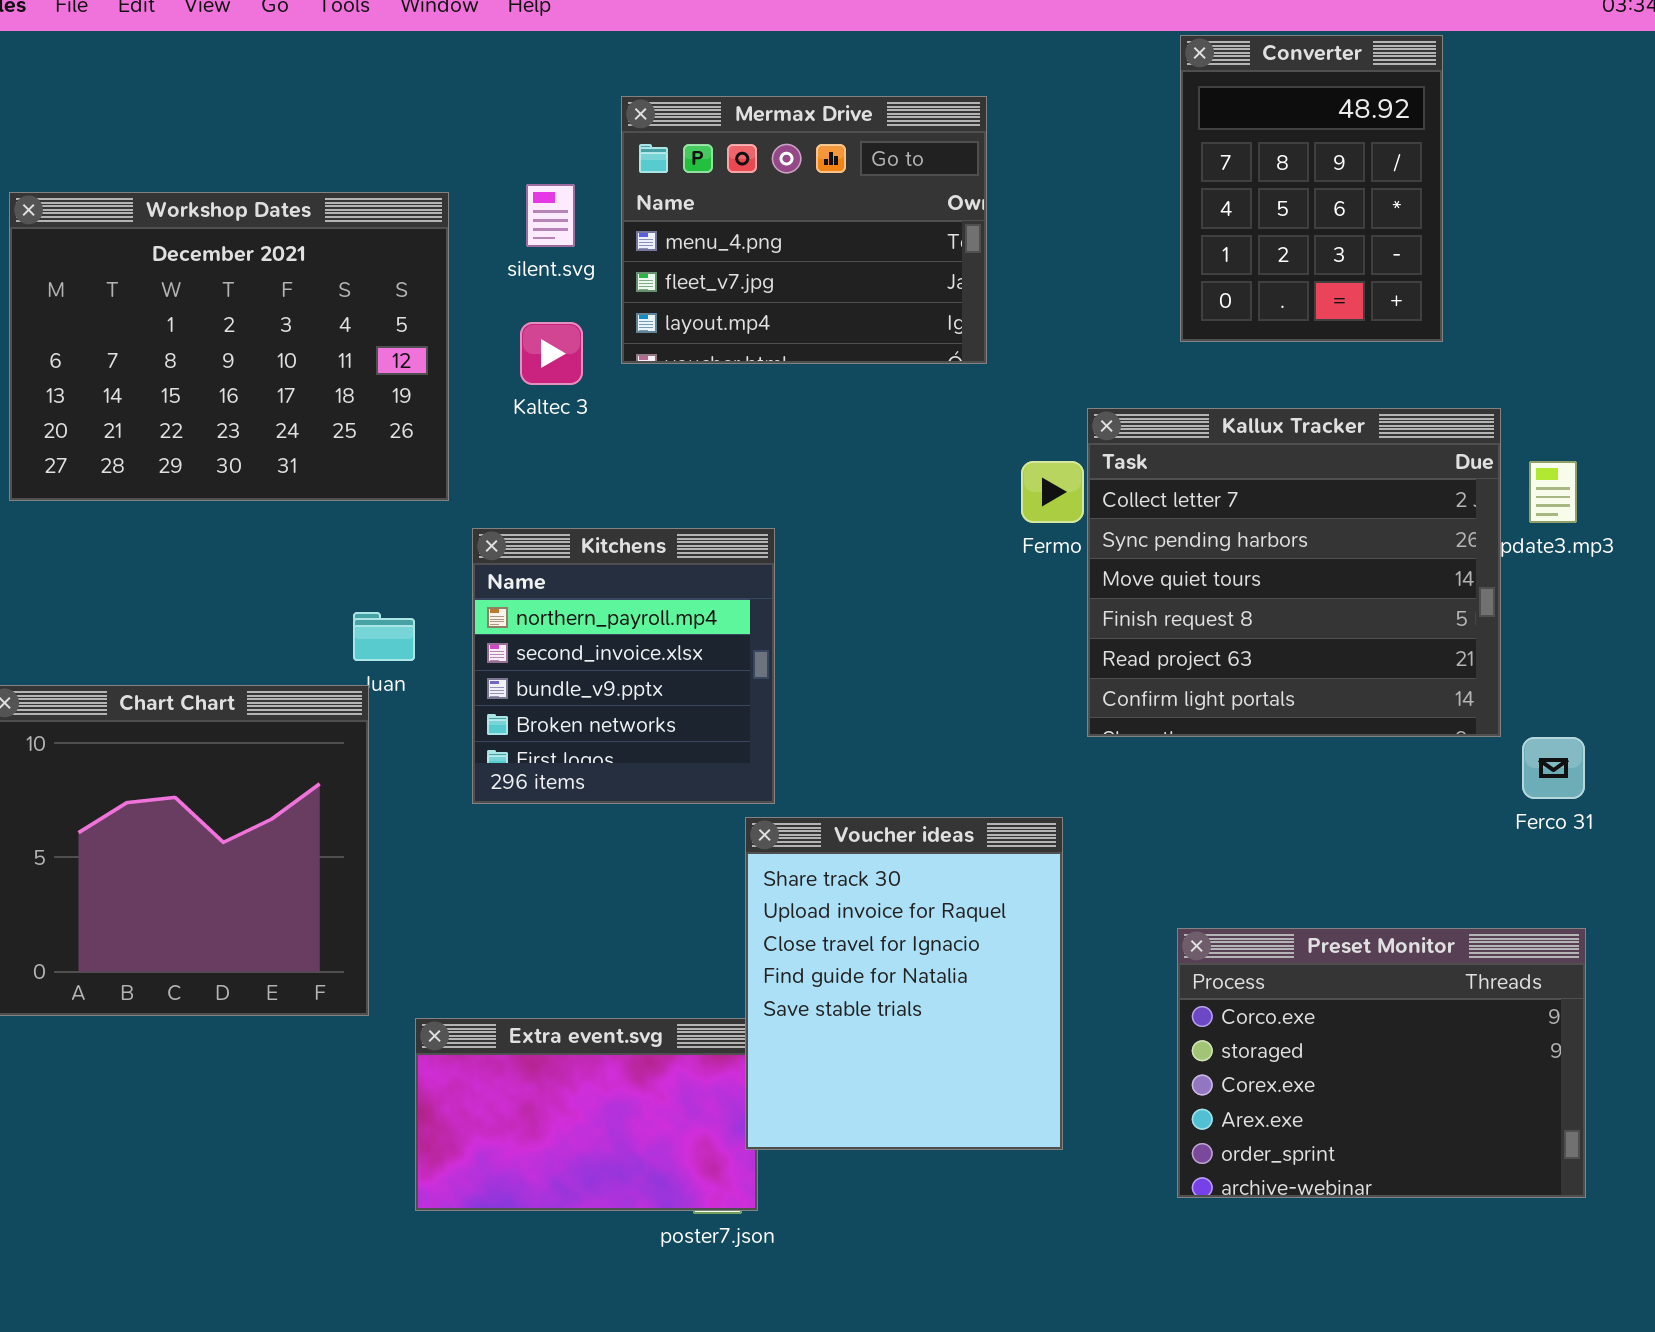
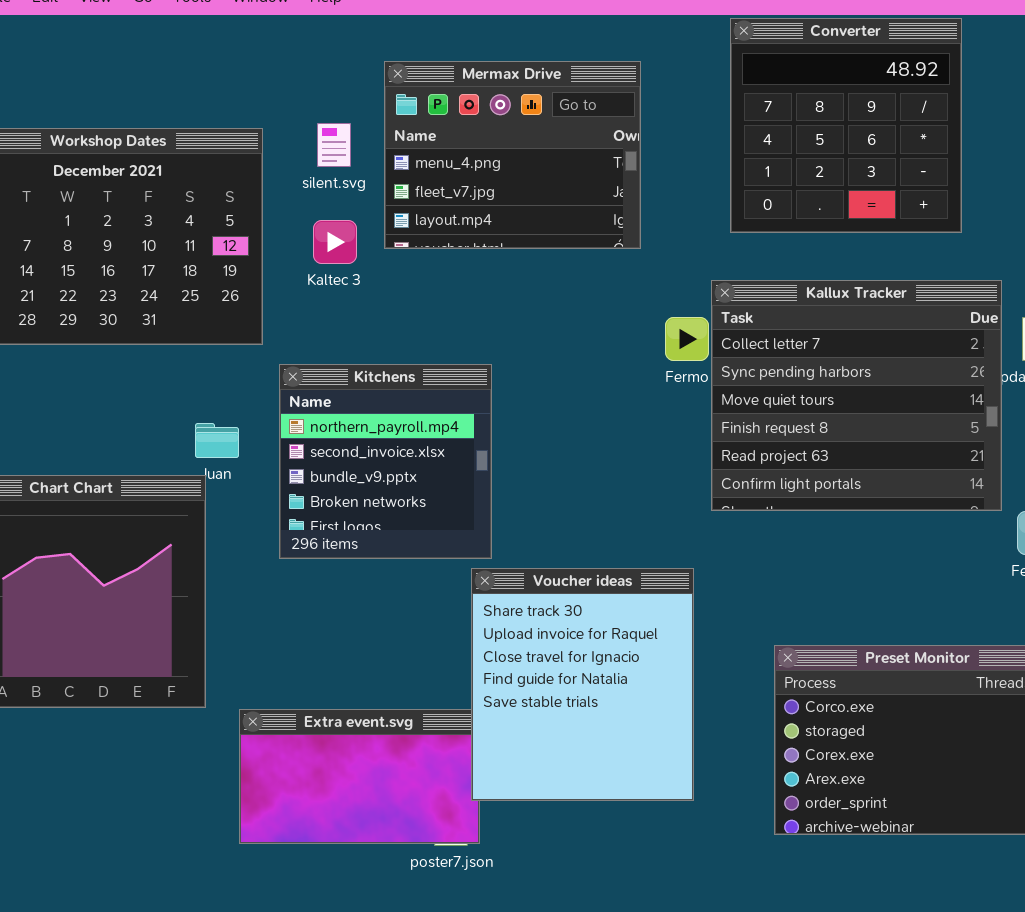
Converter: [1180,35,1443,342] -> [730,18,962,233], resized

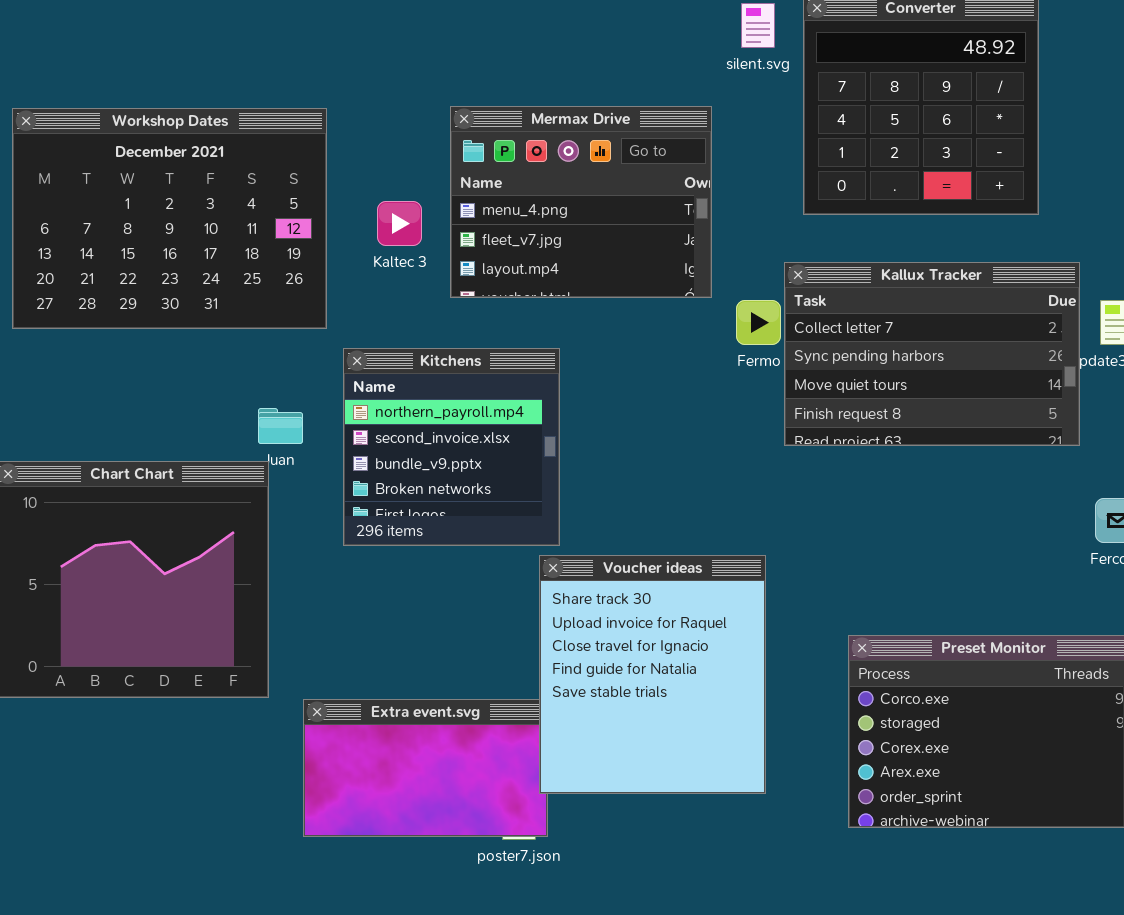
Mermax Drive: [384,61,641,249] -> [450,106,712,298], moved
silent.svg: [317,123,351,167] -> [741,3,775,48], moved
Kallux Tracker: [711,280,1002,511] -> [784,262,1080,446], resized

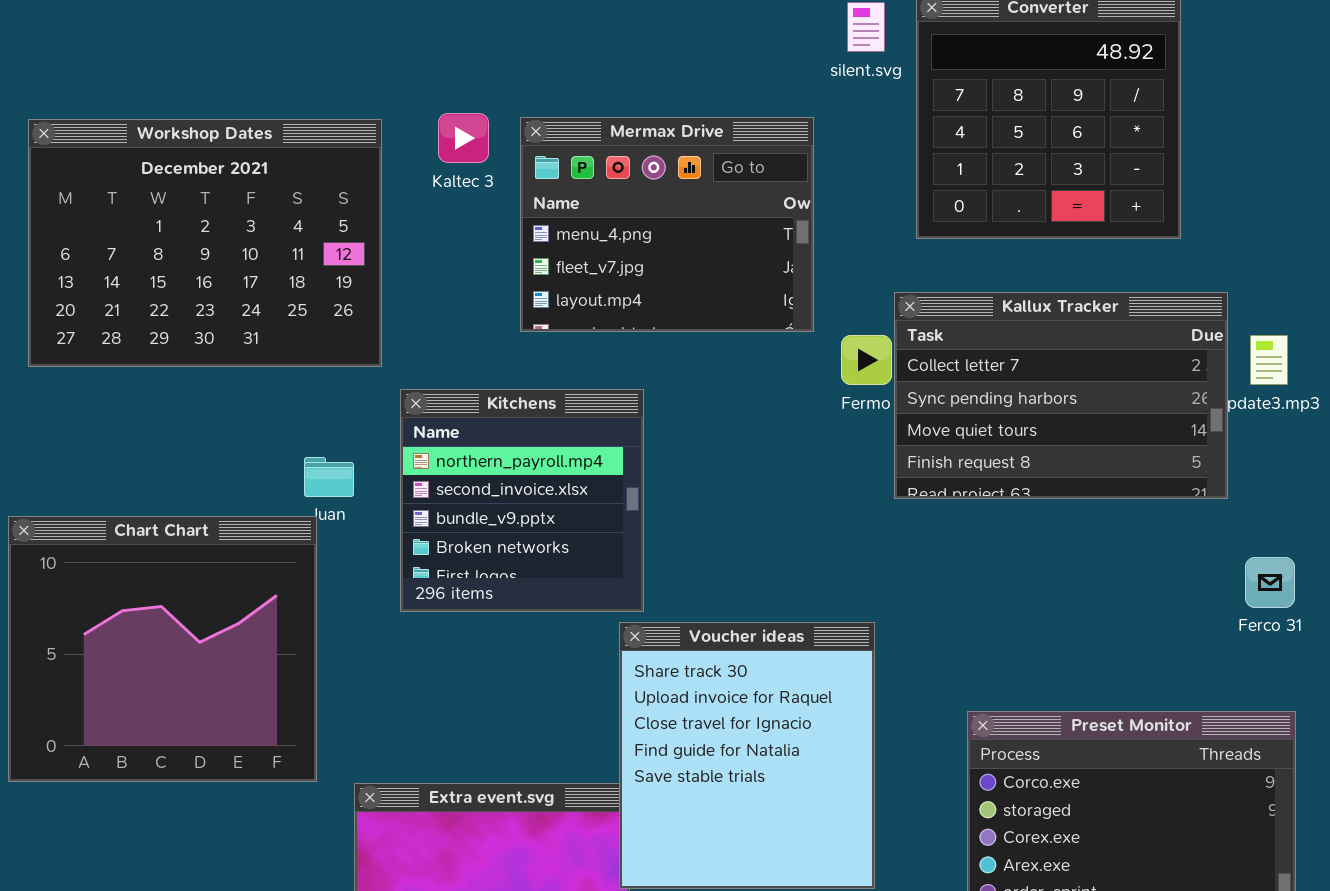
Kaltec 3: [377,201,422,246] -> [438,113,489,163], moved

